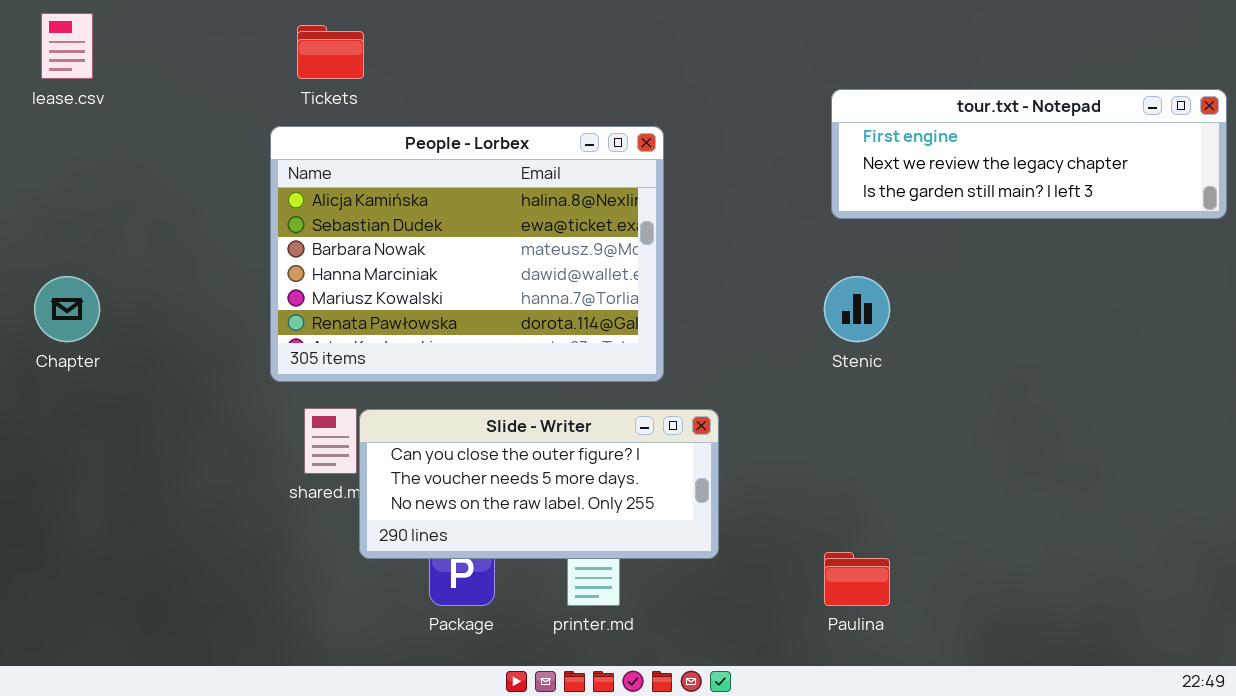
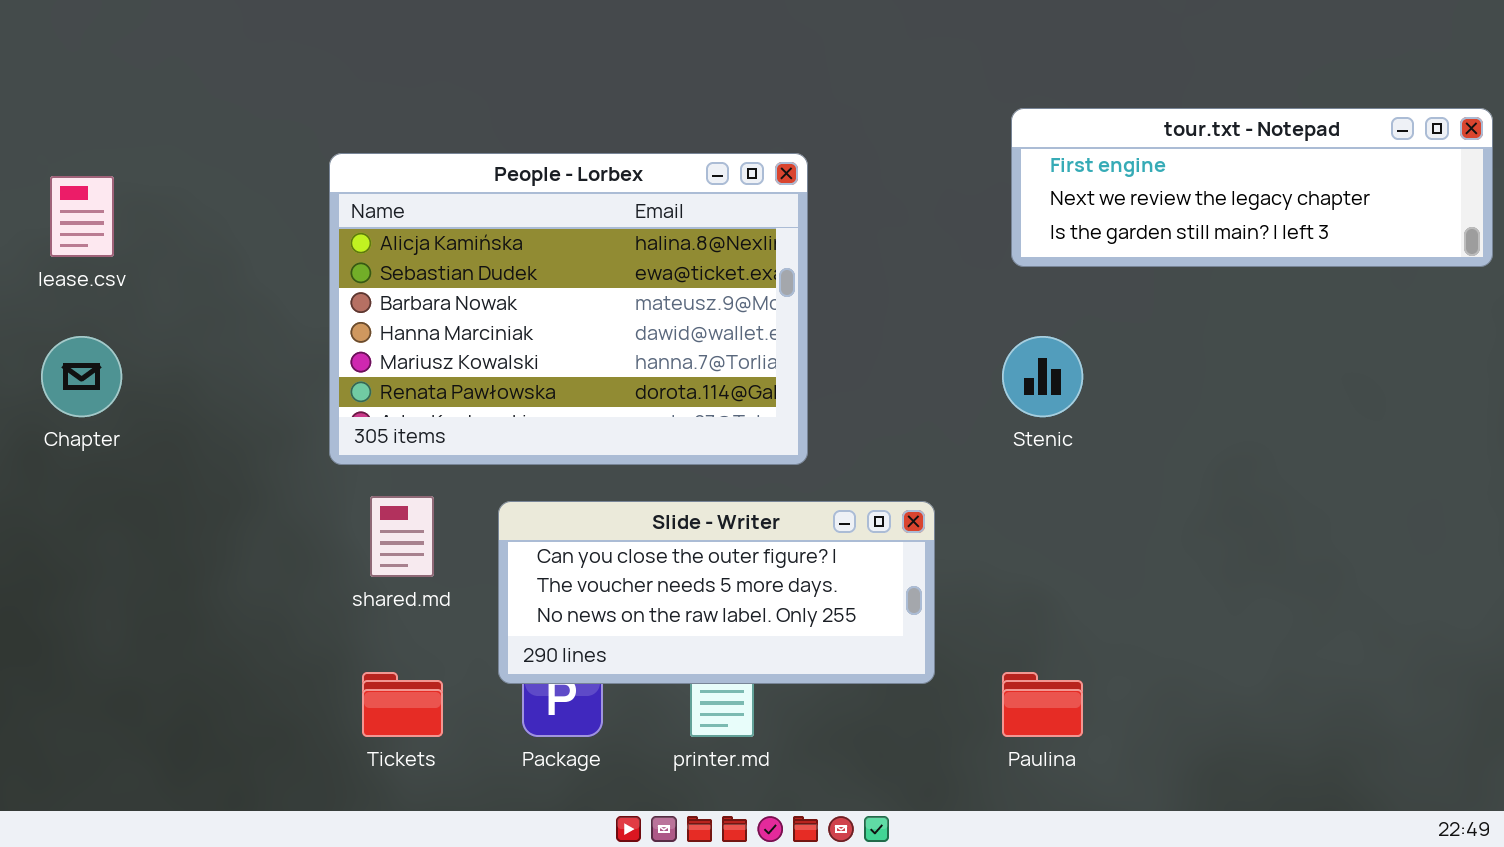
lease.csv: [41,13,93,79] -> [50,176,114,257], moved
Tickets: [297,25,364,79] -> [362,672,443,737], moved
Slide - Writer: [359,409,719,559] -> [498,501,935,684], moved

